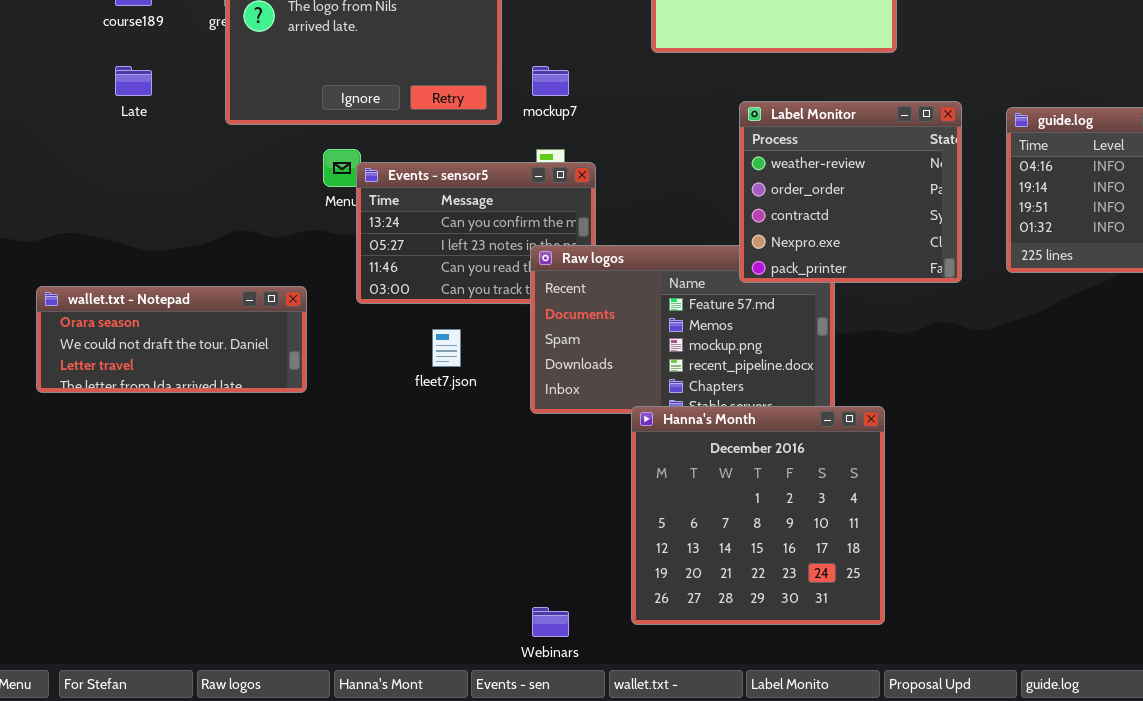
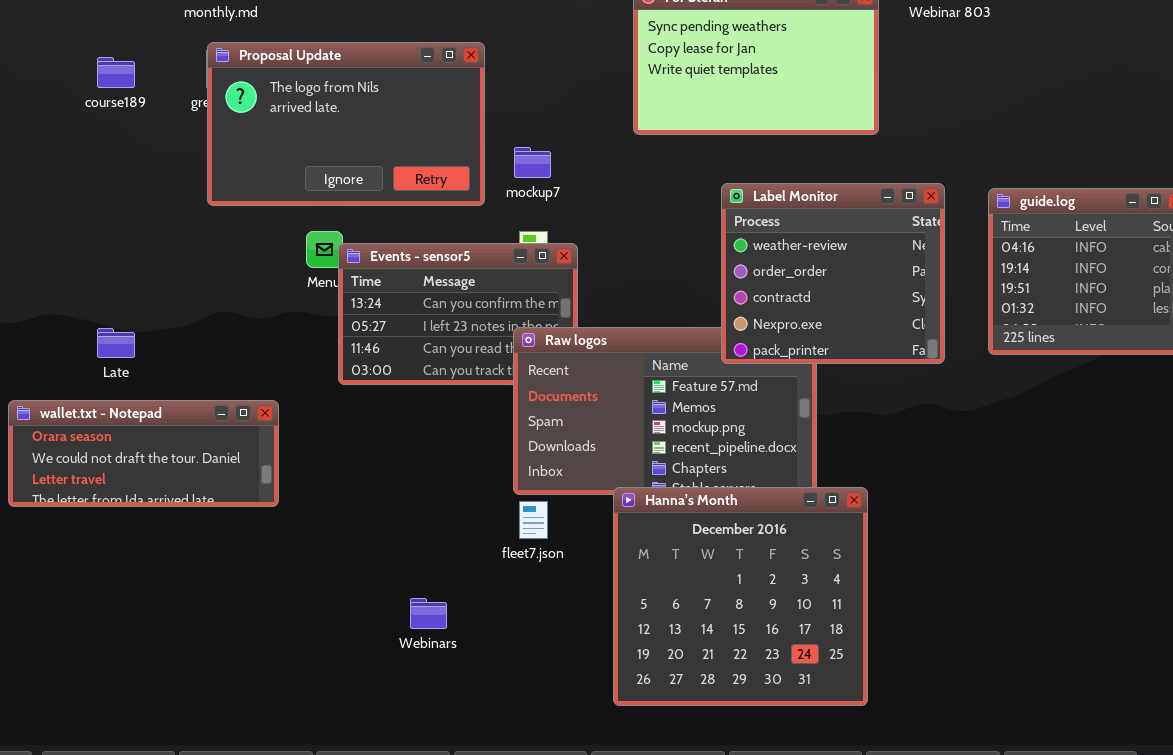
Late: [115,66,152,96] -> [97,328,135,358], moved
wallet.txt - Notepad: [36,286,307,393] -> [8,400,279,507], moved
fleet7.json: [432,329,461,367] -> [519,501,548,539], moved
Webinars: [532,607,569,637] -> [410,598,447,629], moved

